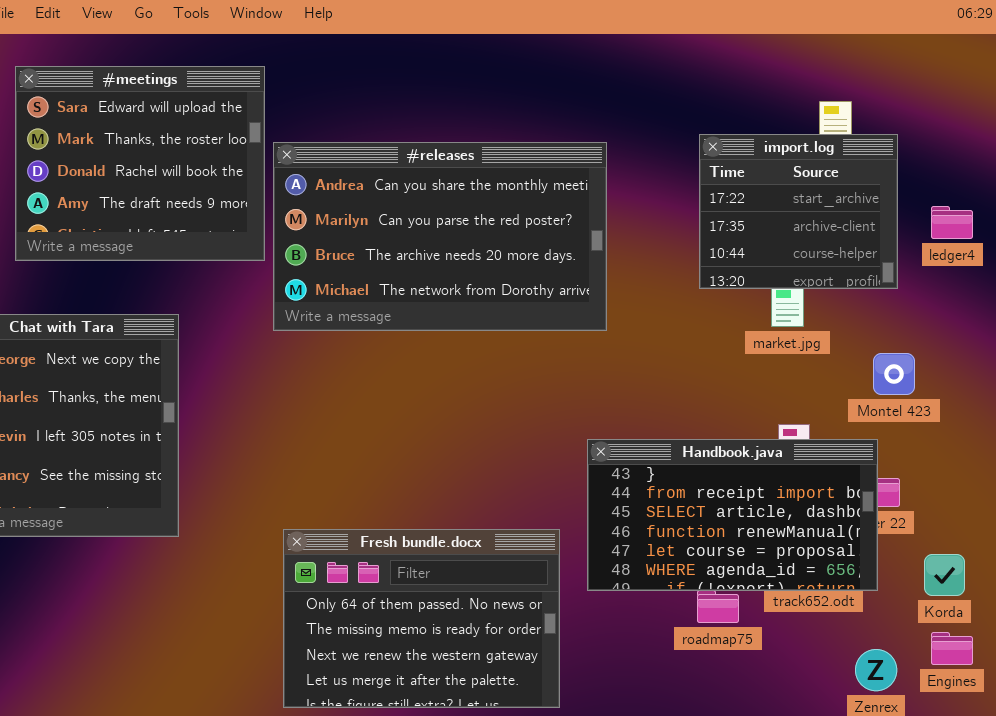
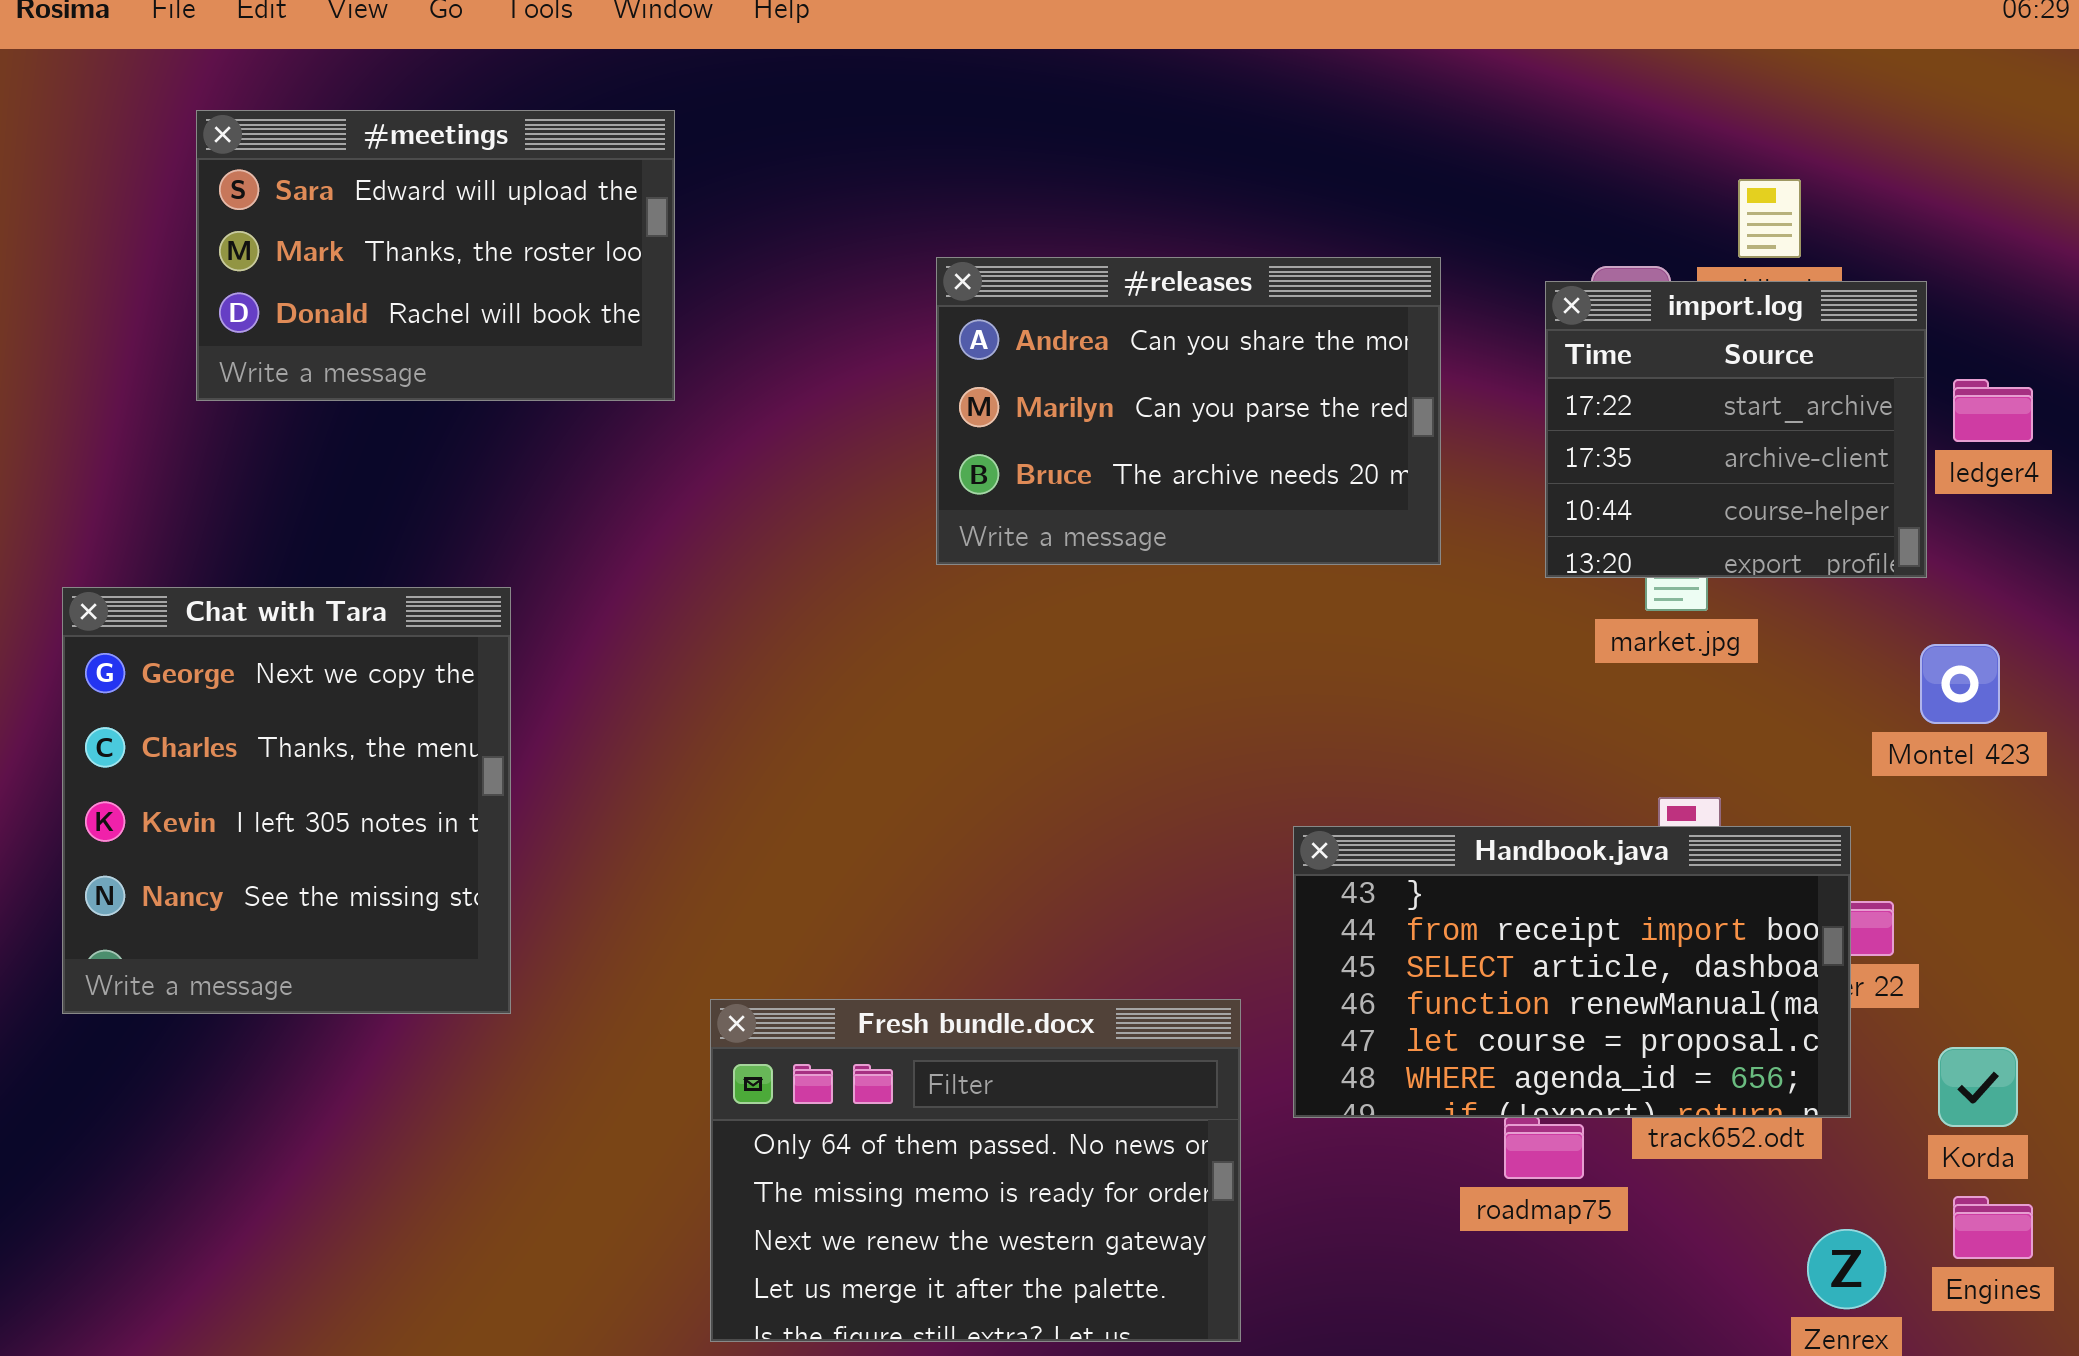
#meetings: [15,66,265,261] -> [196,110,675,401], resized
import.log: [699,134,898,289] -> [1545,281,1927,578], moved
#releases: [273,142,607,331] -> [936,257,1441,565], moved, resized
Montel 423: [873,353,915,395] -> [1920,644,2000,724], moved

